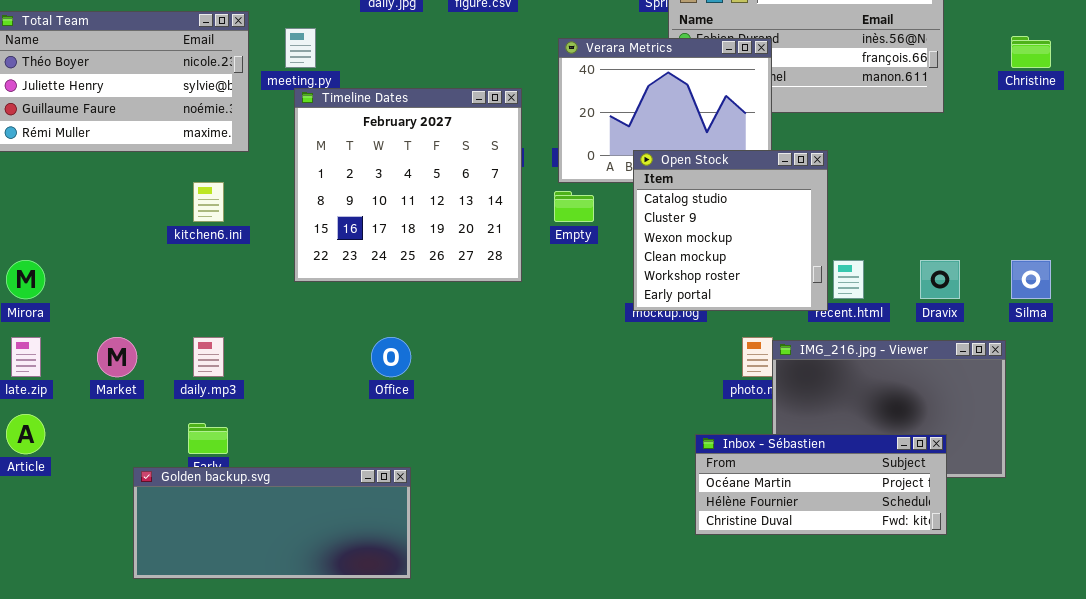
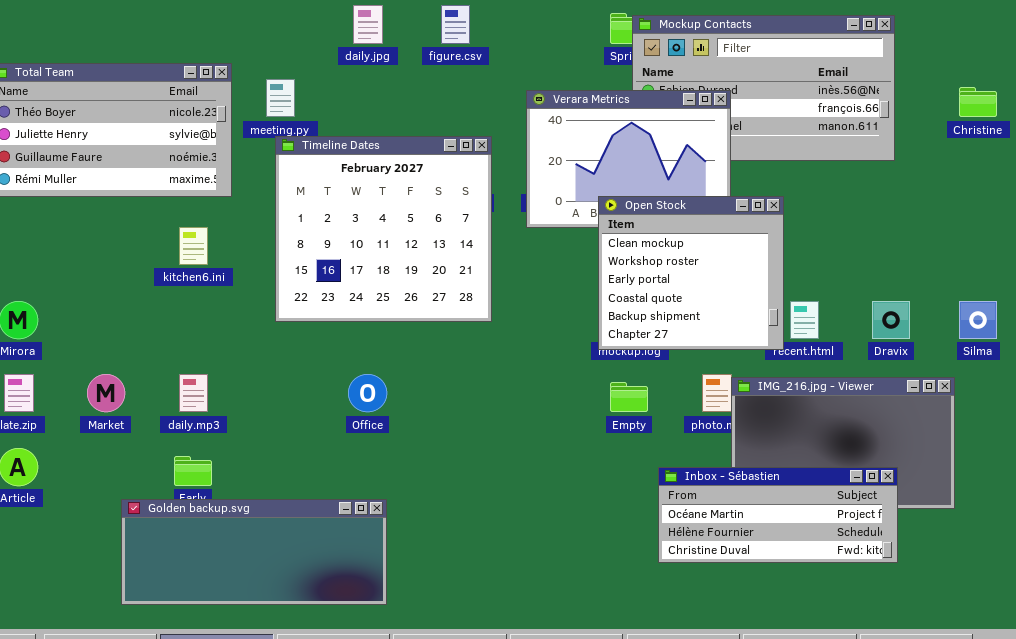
Open Stock: [633,150,828,311] -> [598,196,784,350], scrolled down 3 rows
Empty: [554,191,594,222] -> [610,382,648,412], moved

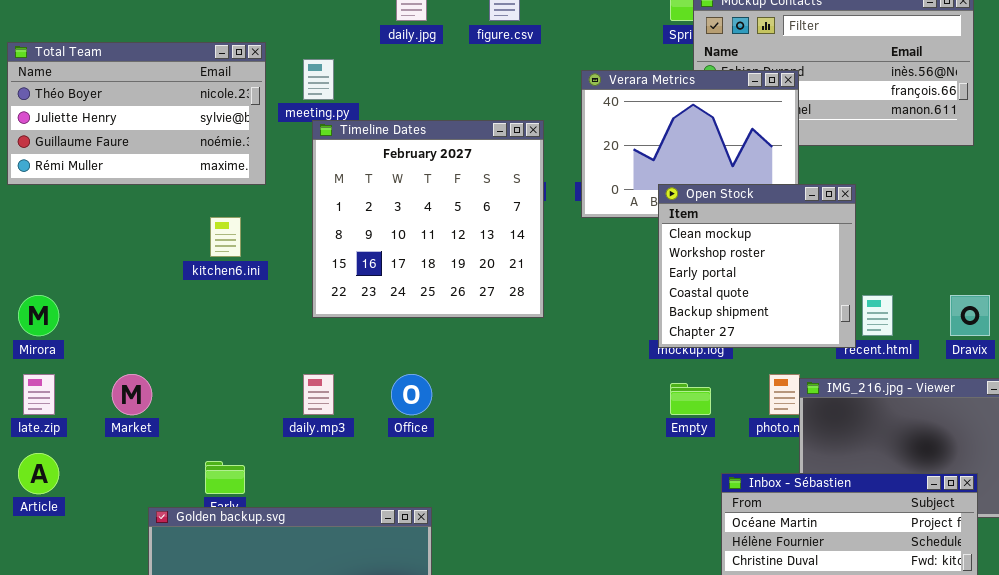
daily.mp3: [179,374,208,412] -> [303,374,334,415], moved

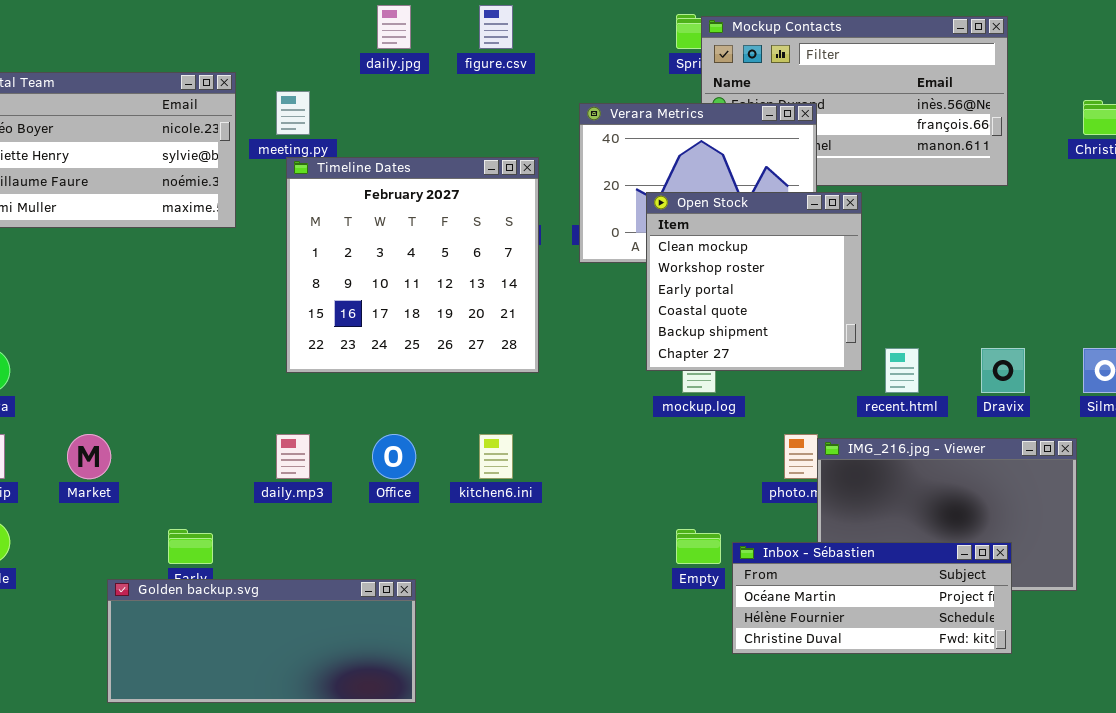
Open Stock: [658,184,856,348] -> [646,192,862,371], moved
kitchen6.ini: [210,217,241,257] -> [479,434,513,479], moved
Empty: [670,383,711,415] -> [676,529,721,564], moved

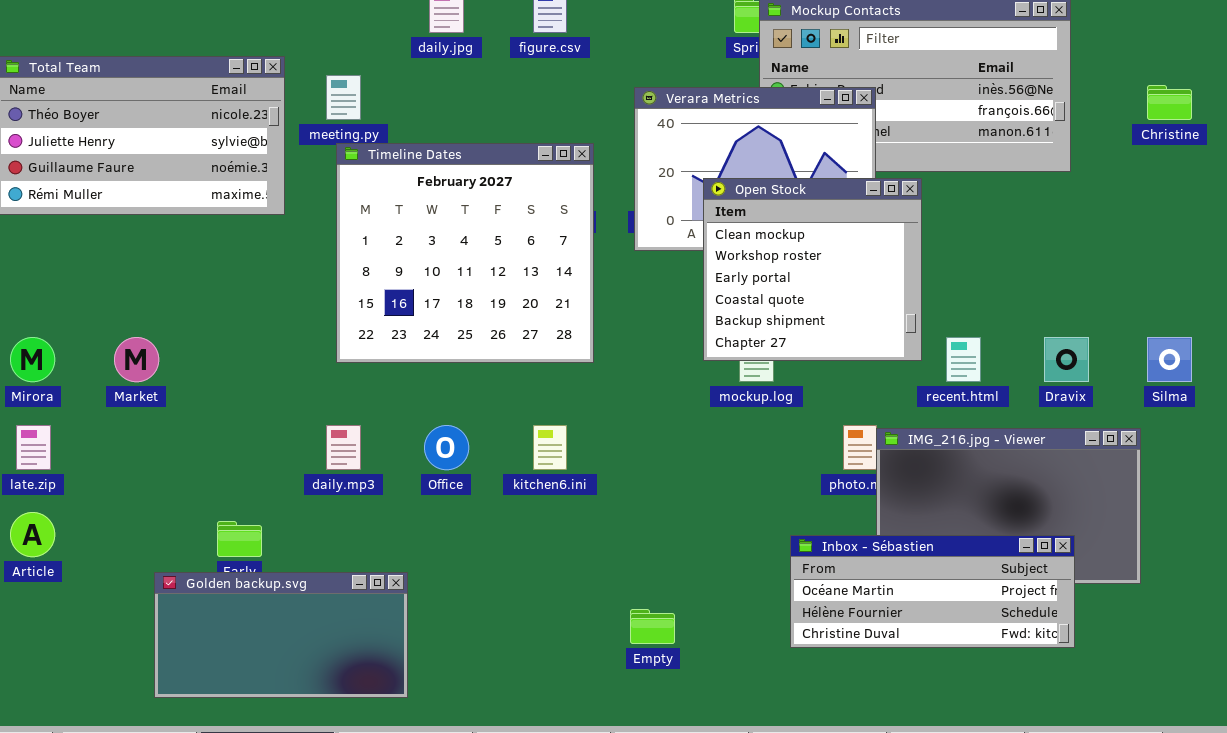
Market: [67,434,111,479] -> [114,337,159,382], moved
Empty: [676,529,721,564] -> [630,609,675,644], moved
Golden backup.svg: [107,579,416,703] -> [154,572,408,698], resized

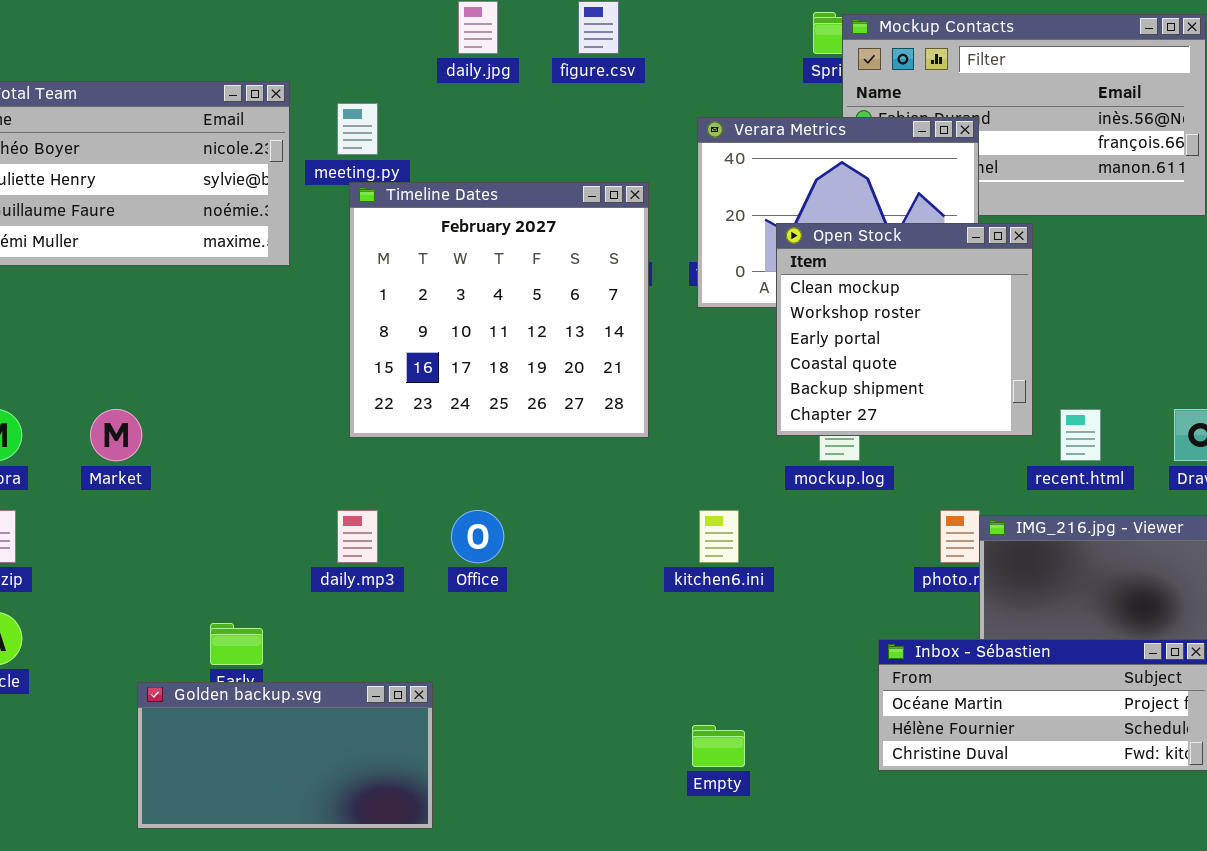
kitchen6.ini: [533,425,567,470] -> [699,510,739,563], moved

